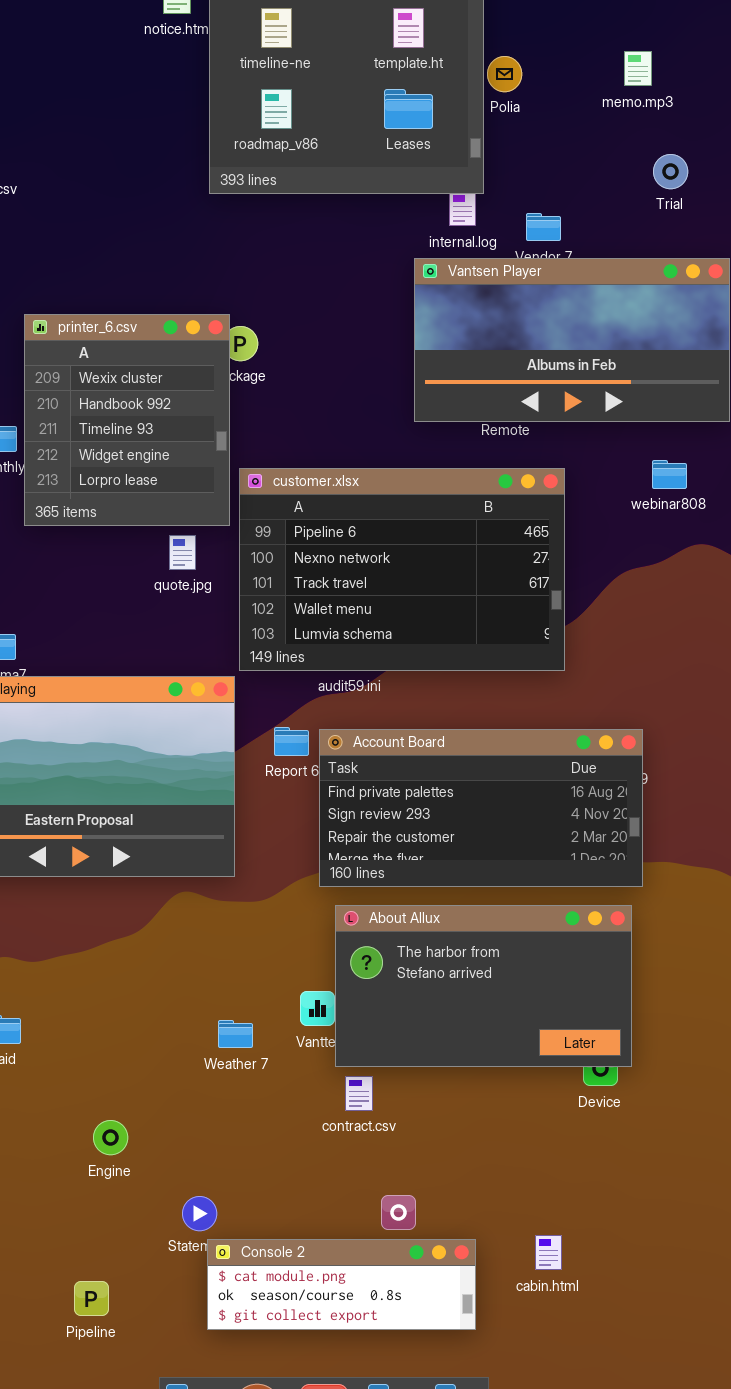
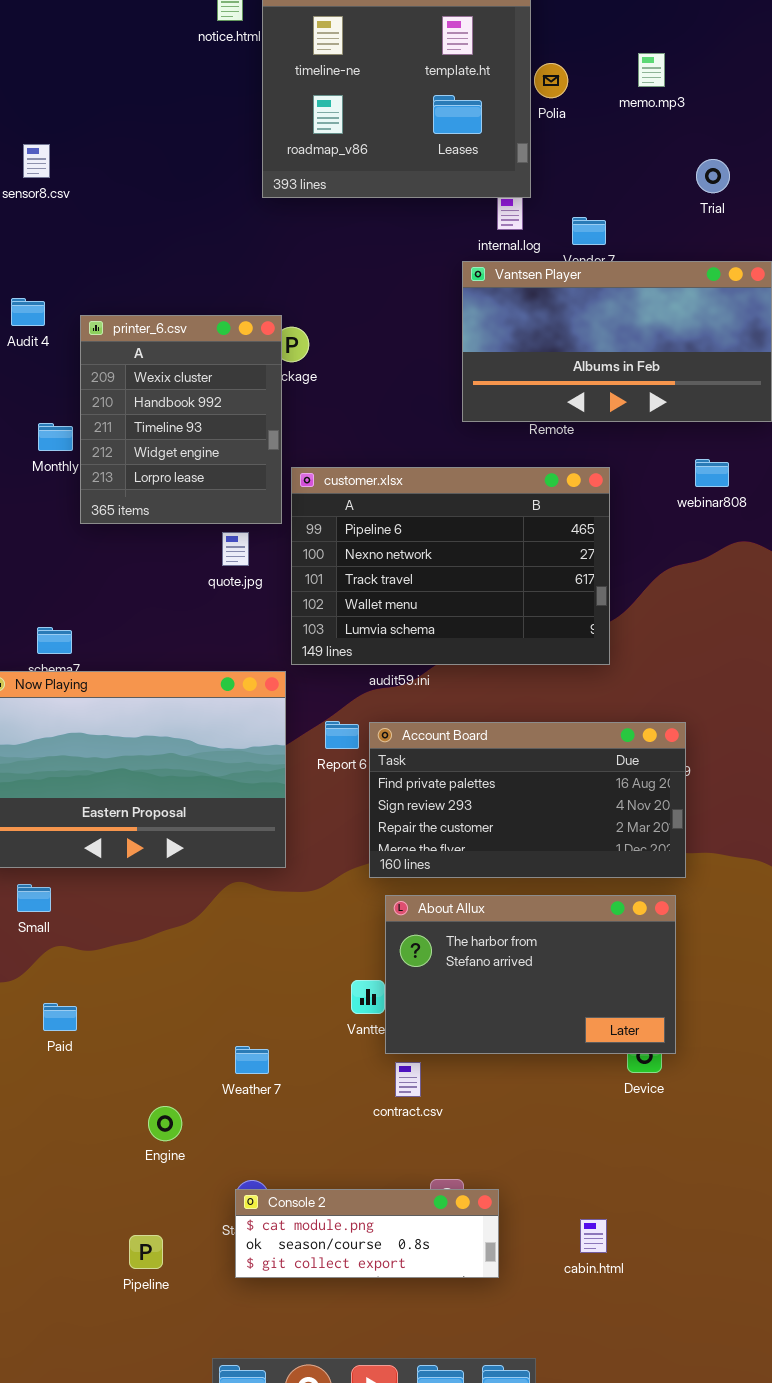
memo.mp3: [624,51,652,86] -> [638,53,665,87], moved
Weather 7: [218,1020,253,1048] -> [235,1046,269,1074], moved
Console 2: [207,1239,476,1330] -> [235,1189,499,1278], moved
Pipeline: [74,1281,109,1316] -> [129,1235,163,1269], moved

